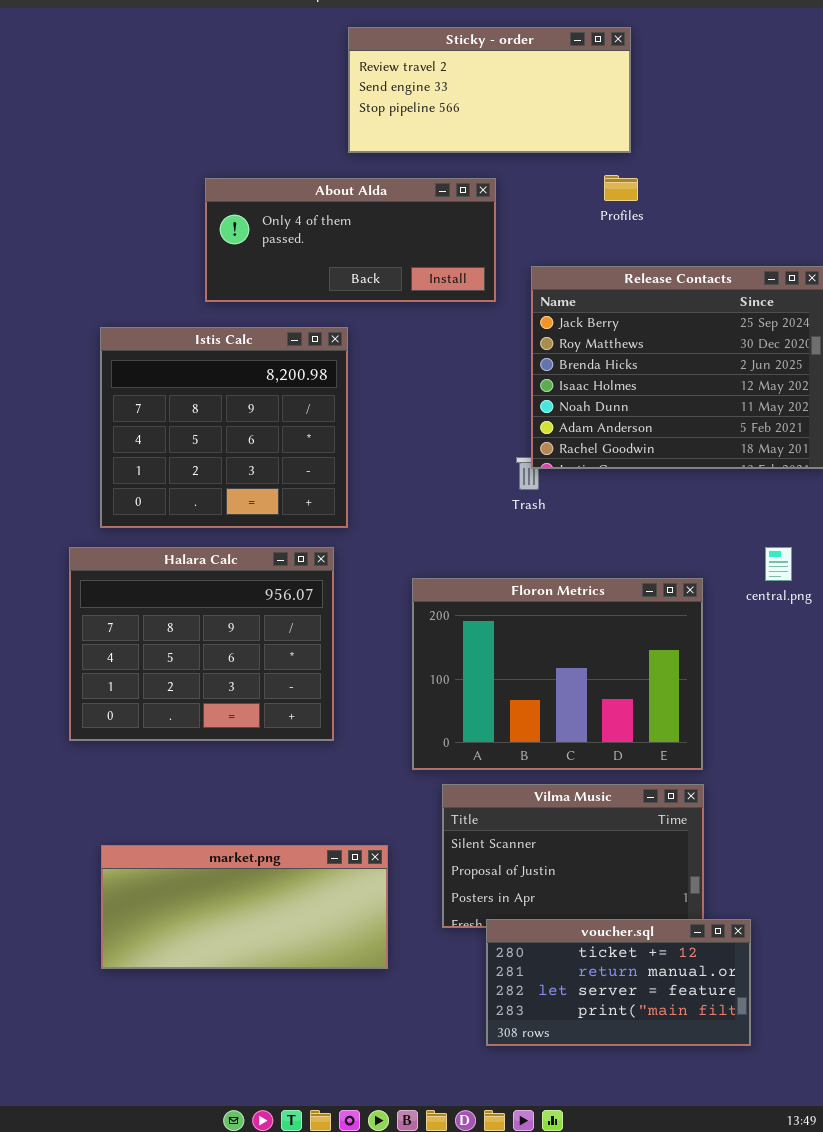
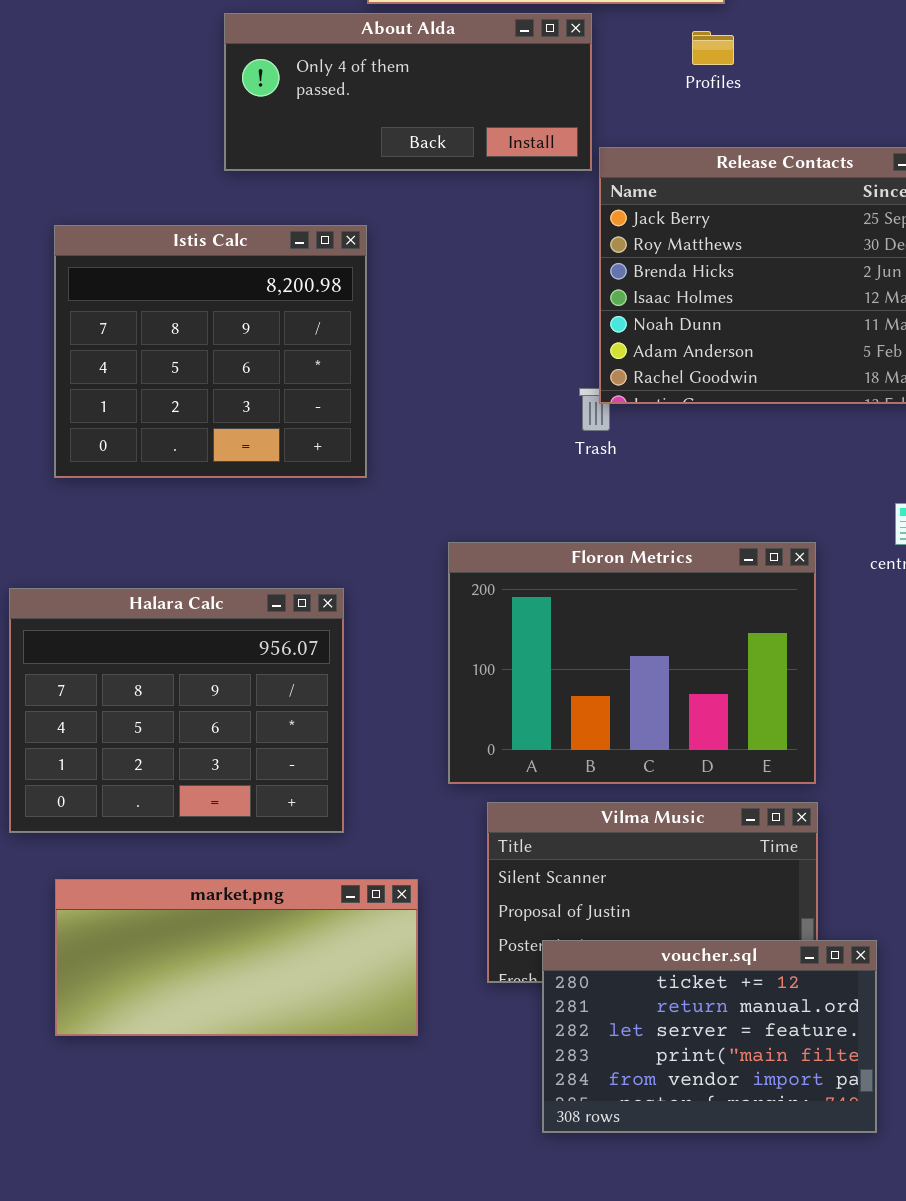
About Alda: [205,178,496,302] -> [224,13,592,171], moved
Halara Calc: [69,547,334,741] -> [9,588,344,833], moved
voucher.sql: [486,919,751,1046] -> [542,940,877,1133], resized

